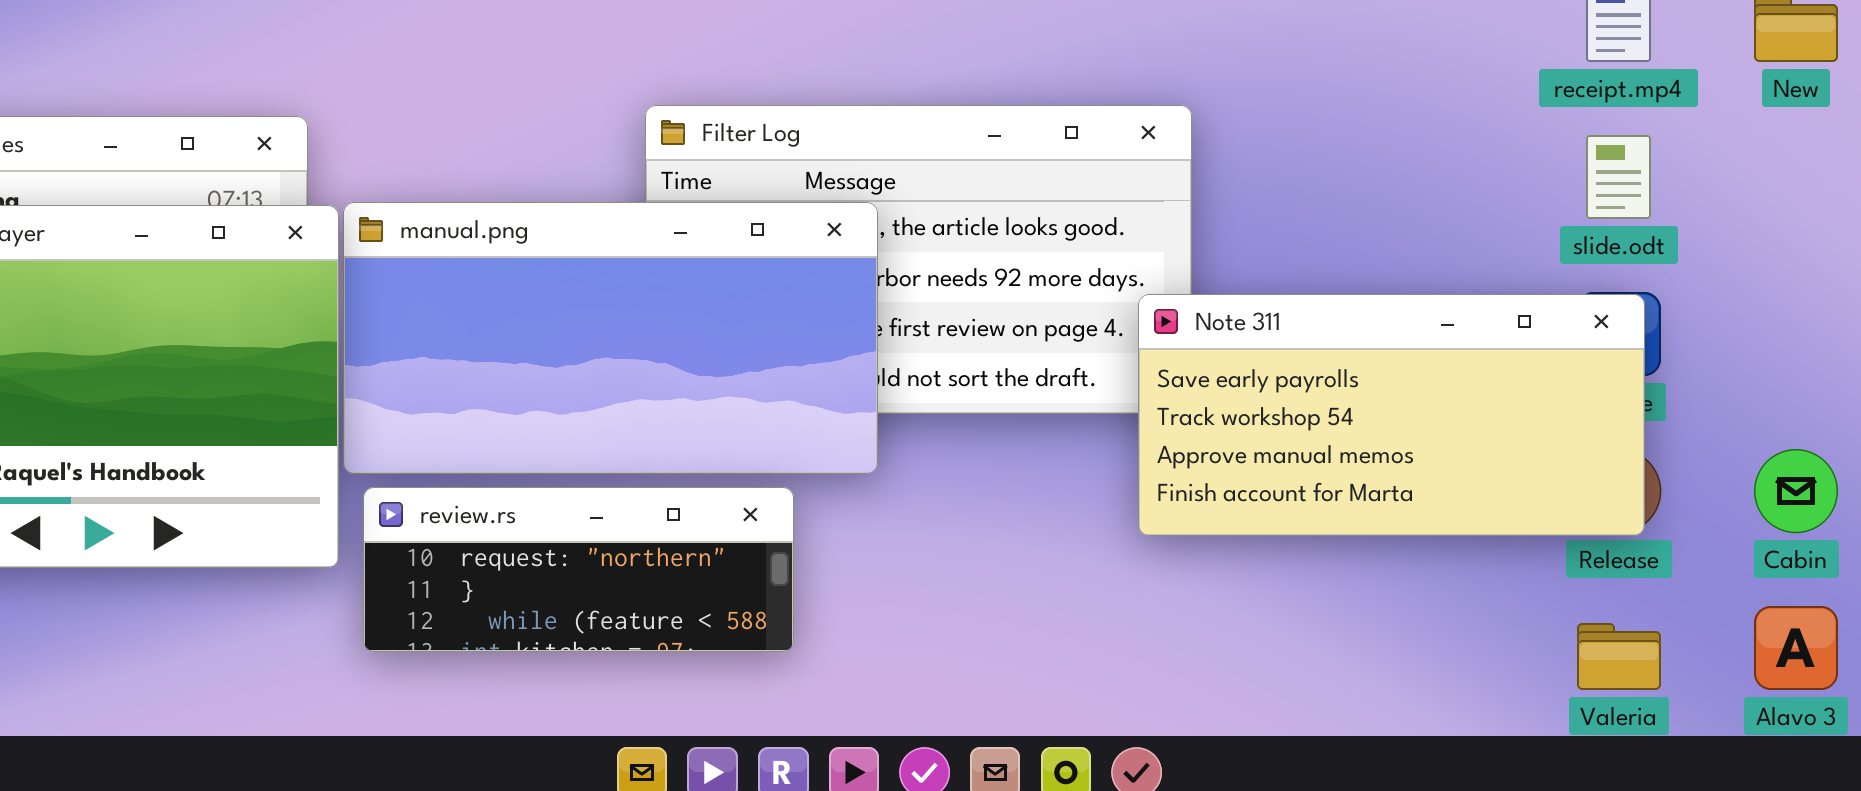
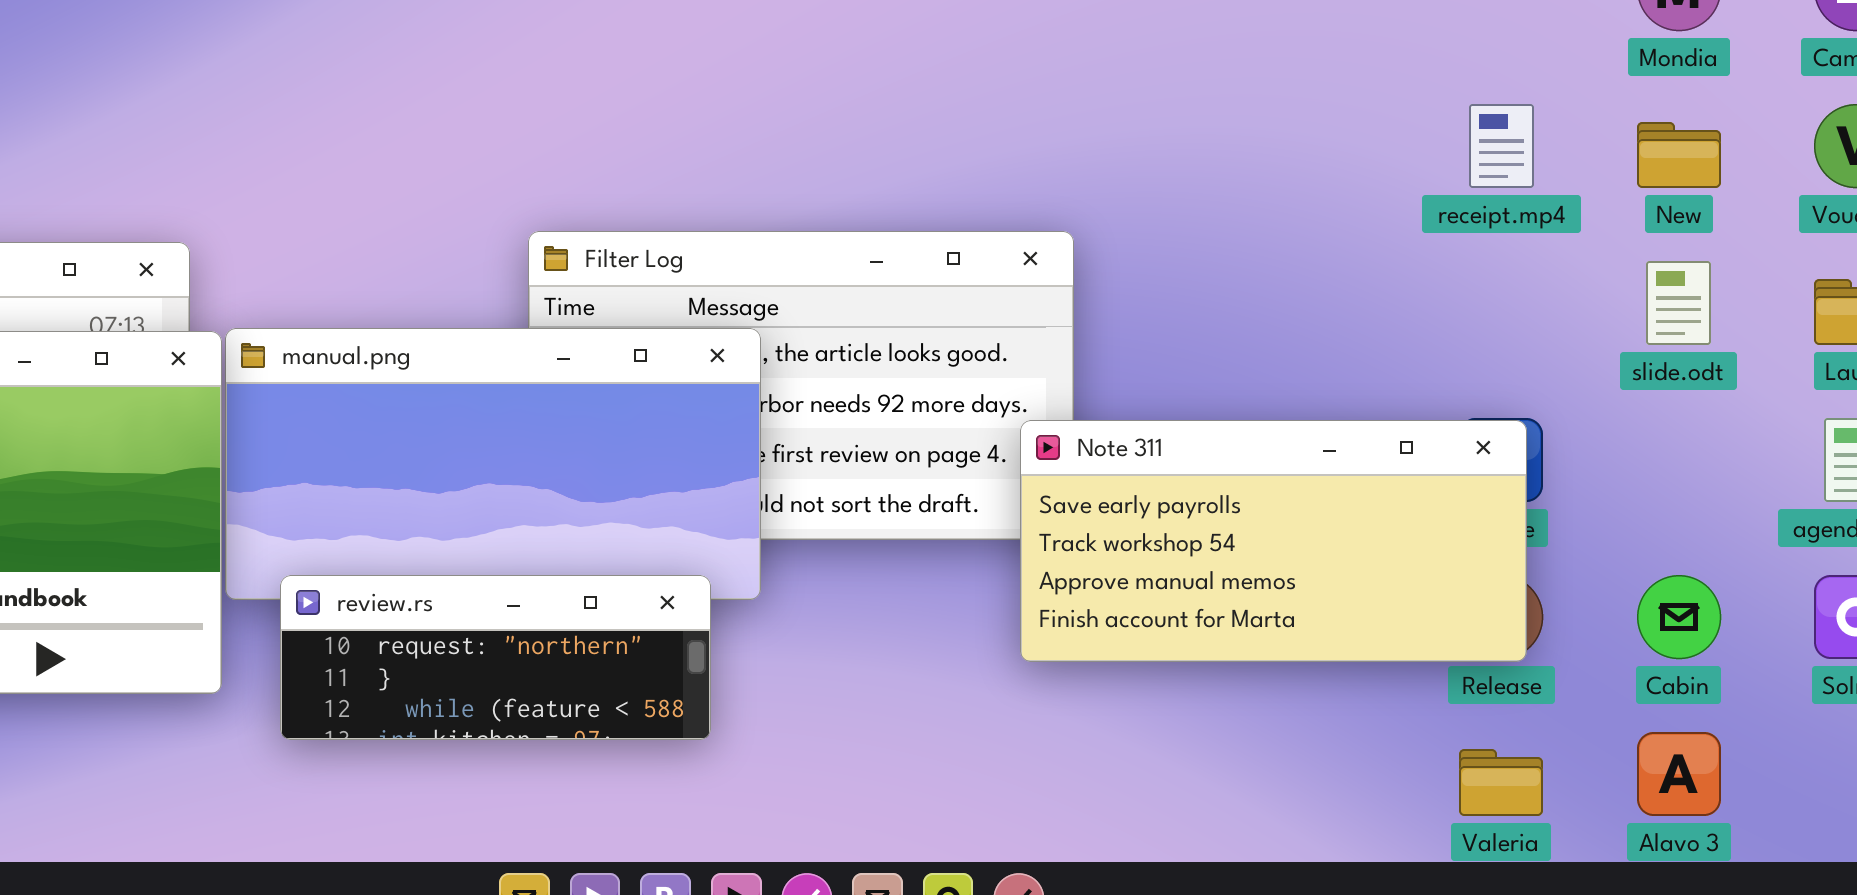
slide.odt: [1586,135,1651,219] -> [1646,261,1711,345], moved
review.rs: [363,487,794,652] -> [280,575,711,740], moved

